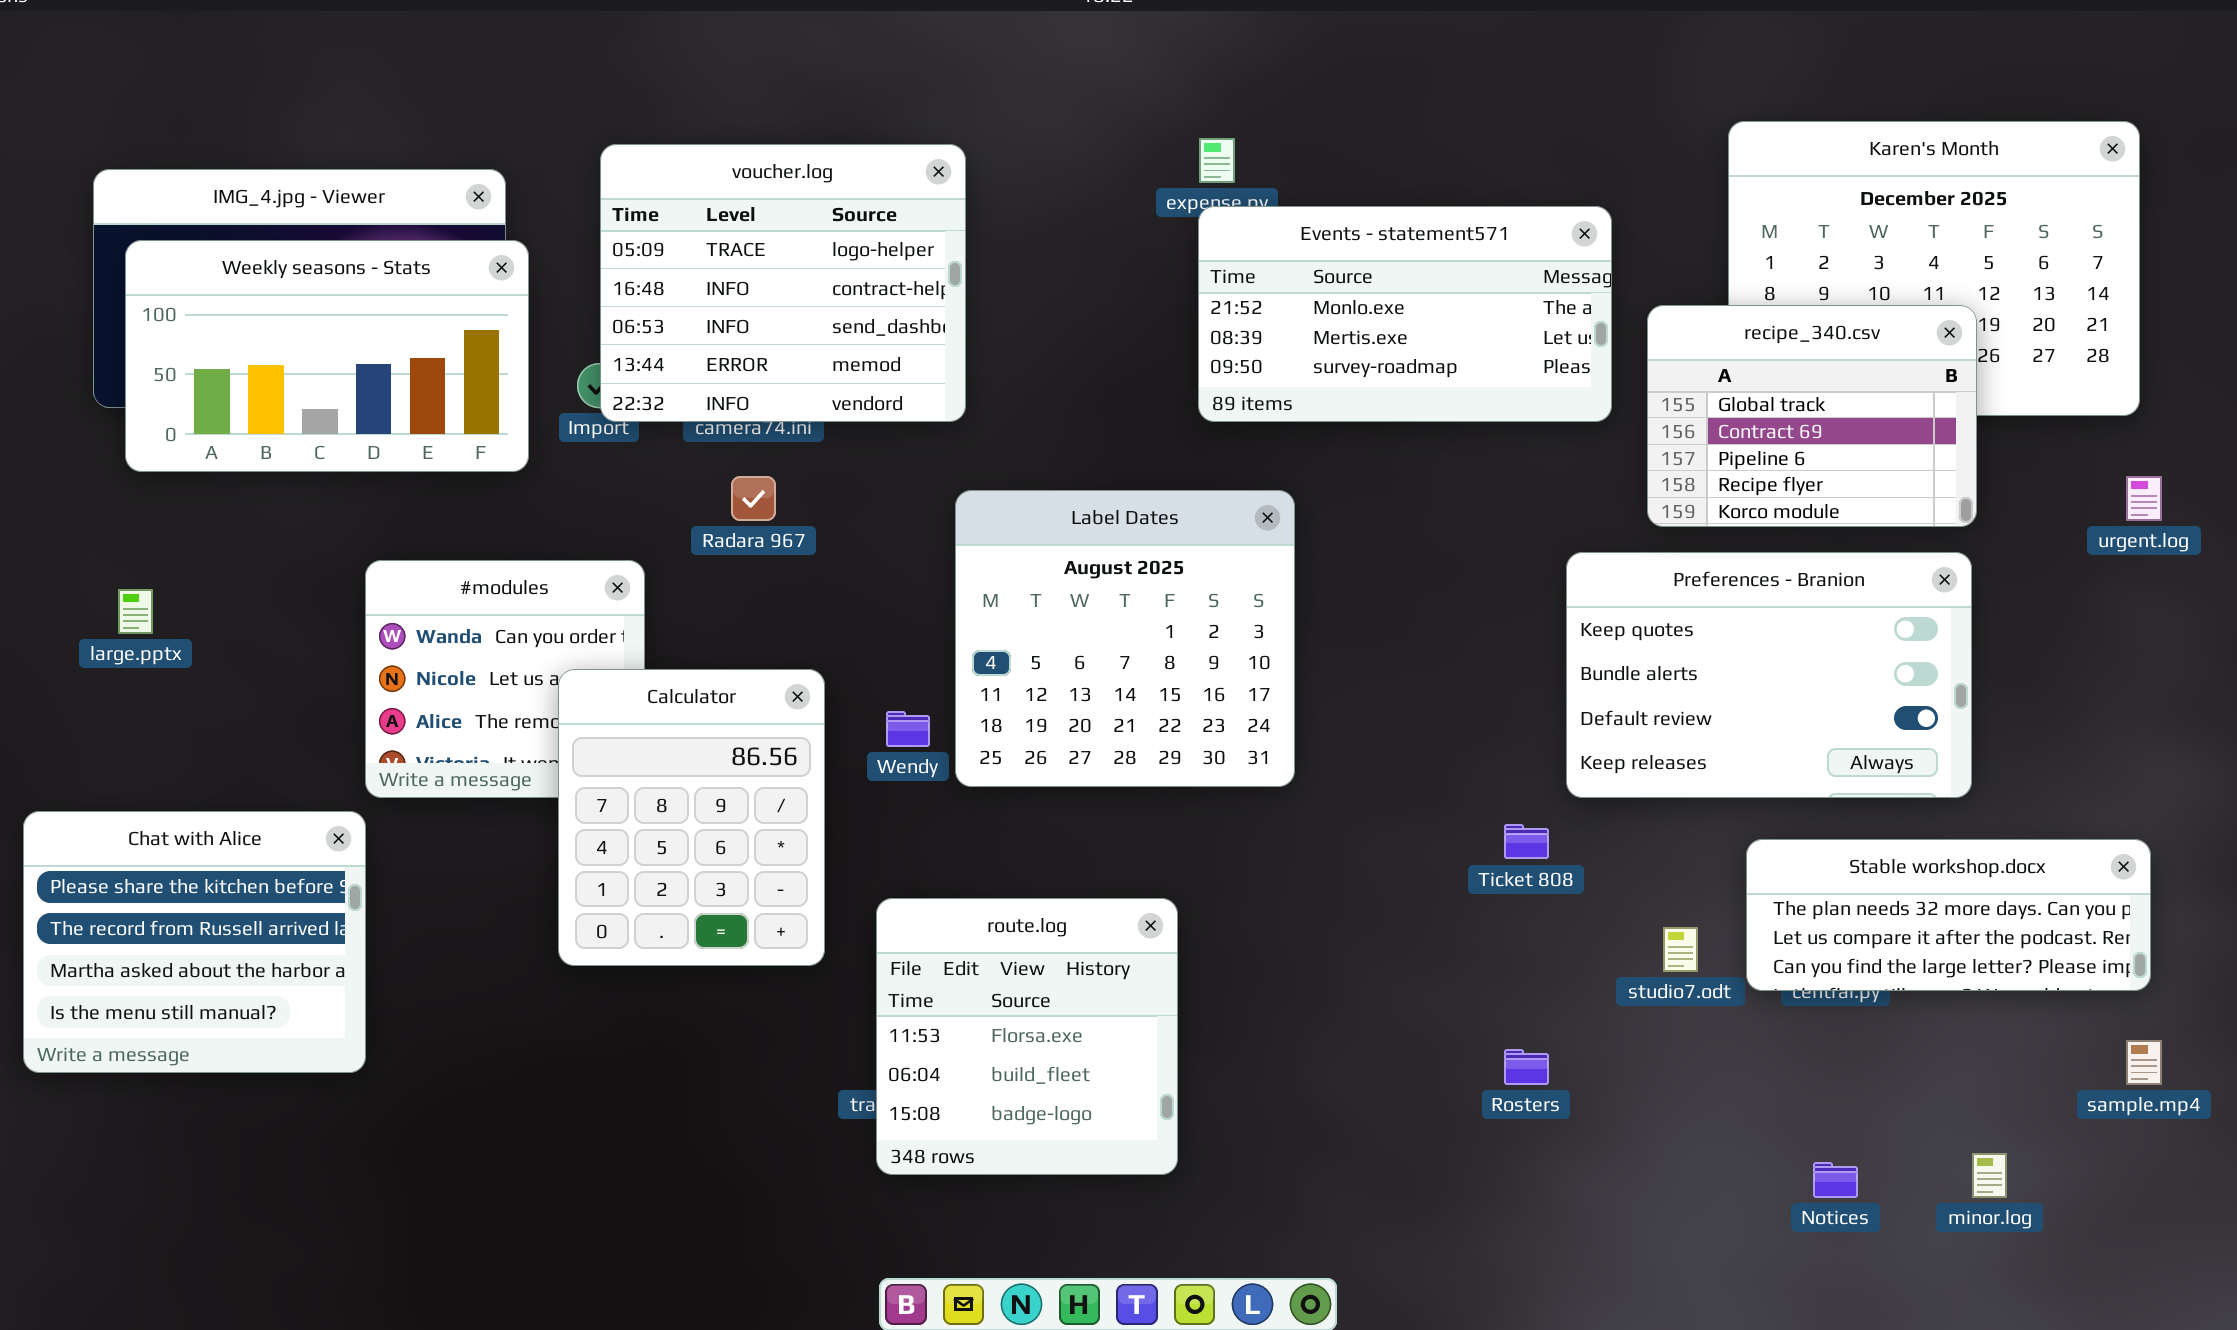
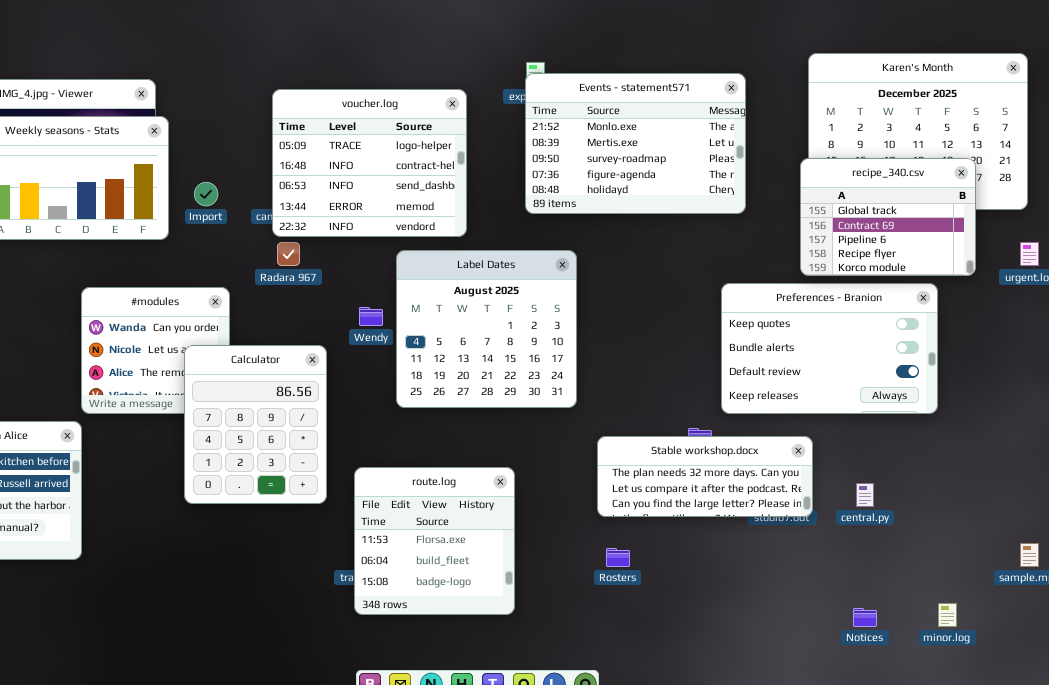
voucher.log: [600,144,966,422] -> [272,89,467,237], moved
Events - statement571: [1198,206,1612,422] -> [525,73,746,214], resized
recipe_340.csv: [1647,305,1977,527] -> [800,158,976,276], moved
Wendy: [886,711,930,747] -> [359,307,383,326], moved
Stable workshop.docx: [1746,839,2151,991] -> [597,436,813,517], moved
Rosters: [1504,1049,1549,1085] -> [606,548,630,567], moved

